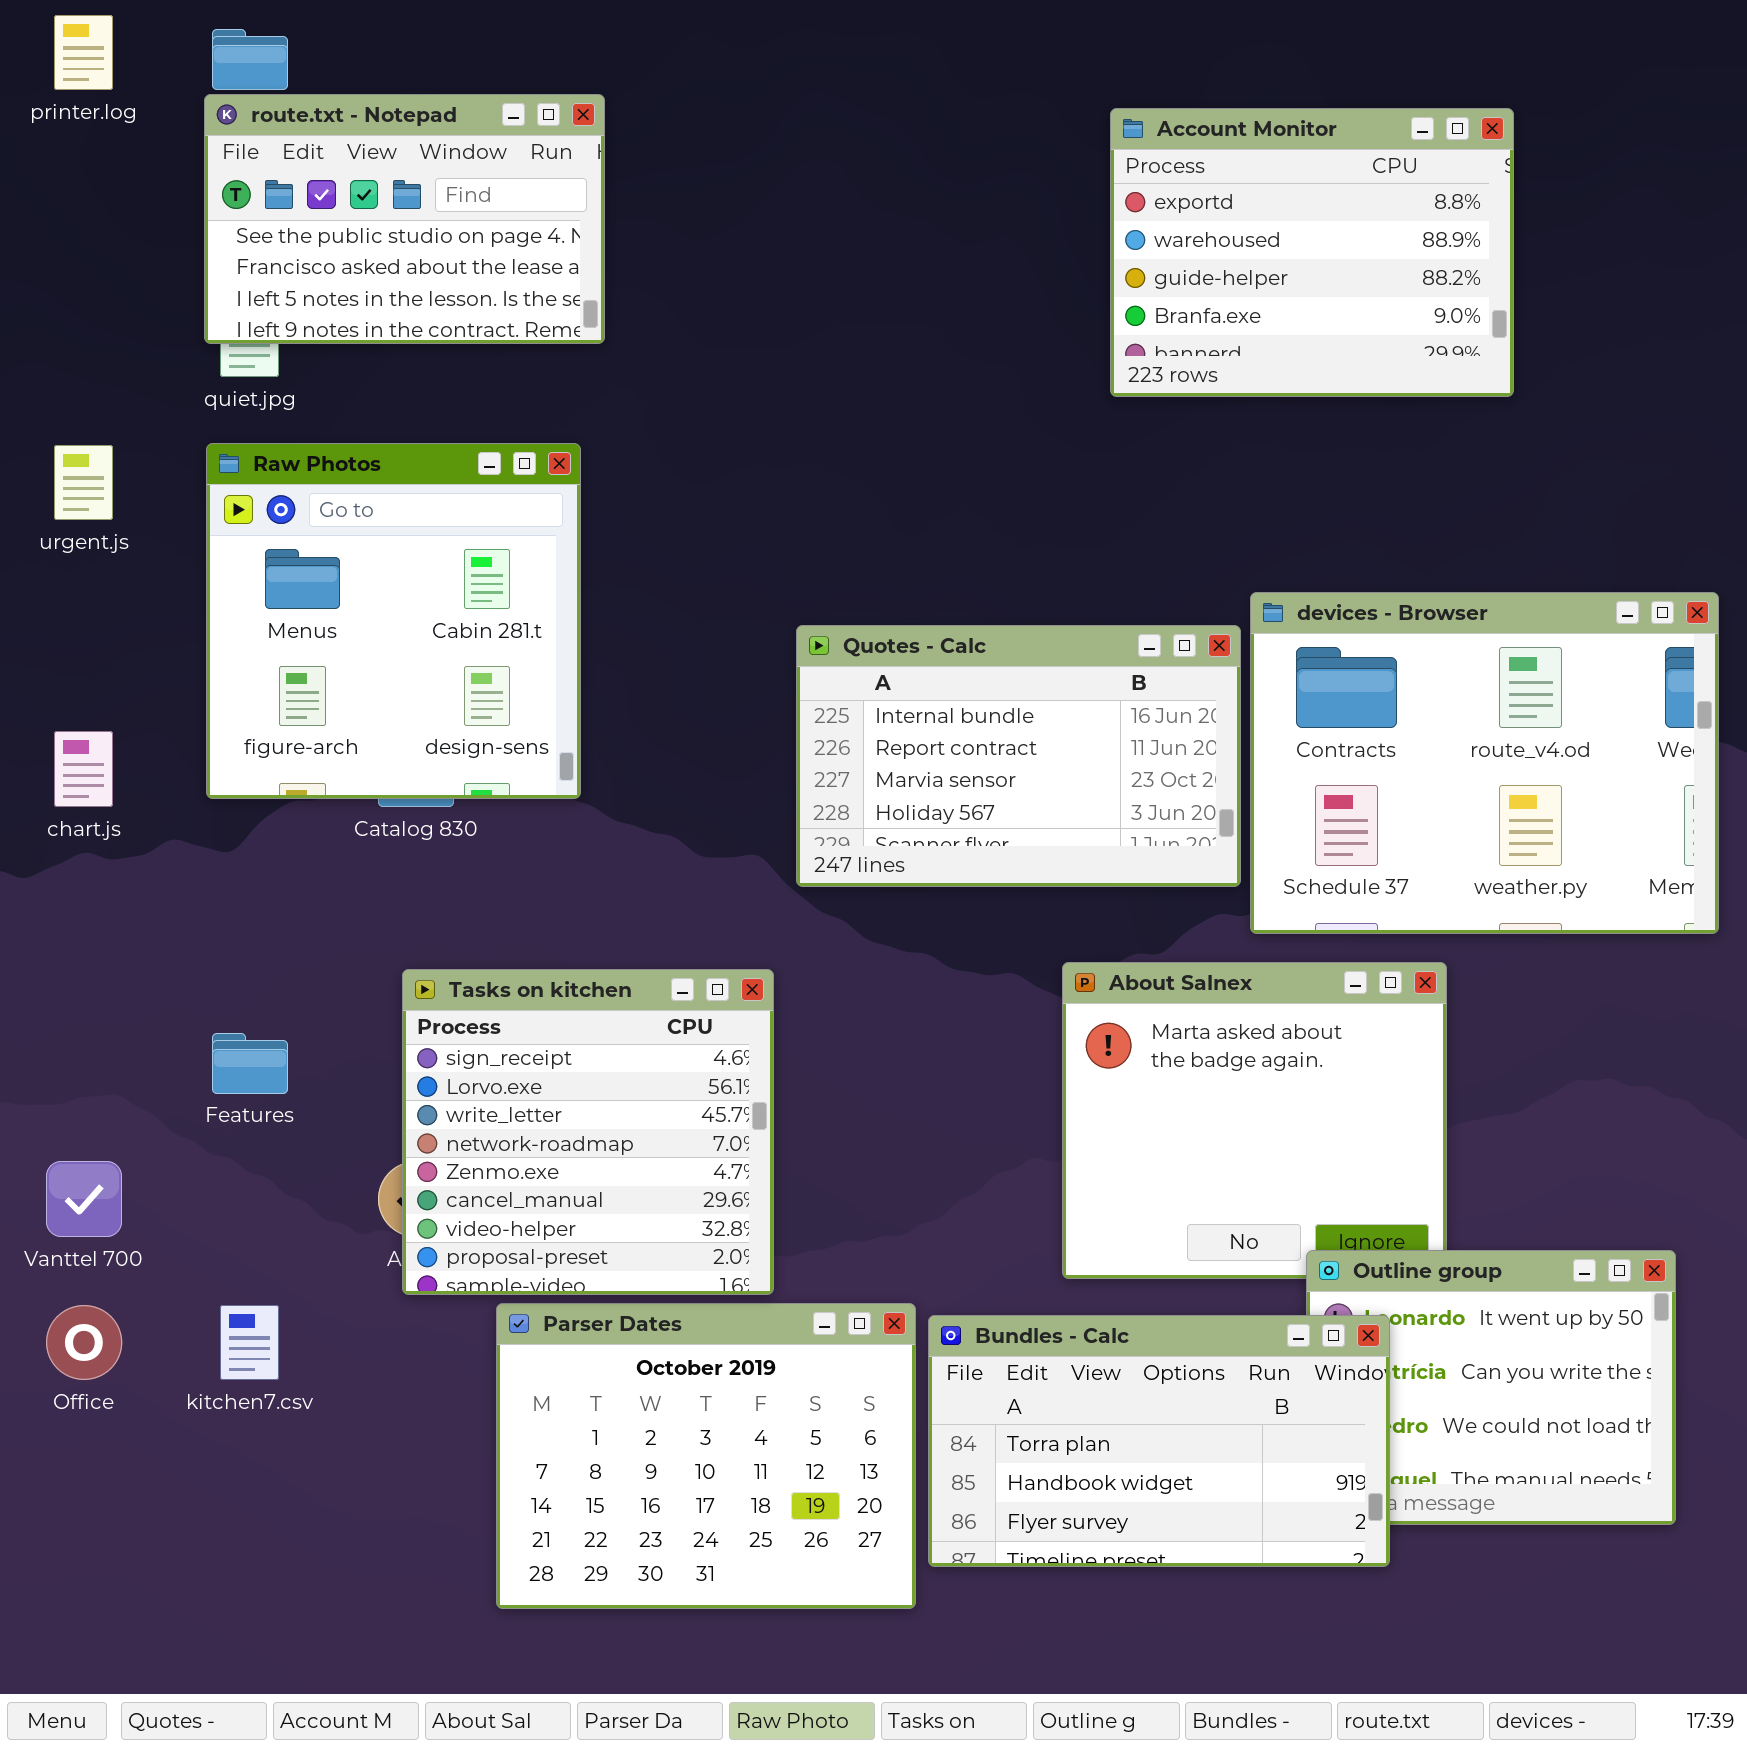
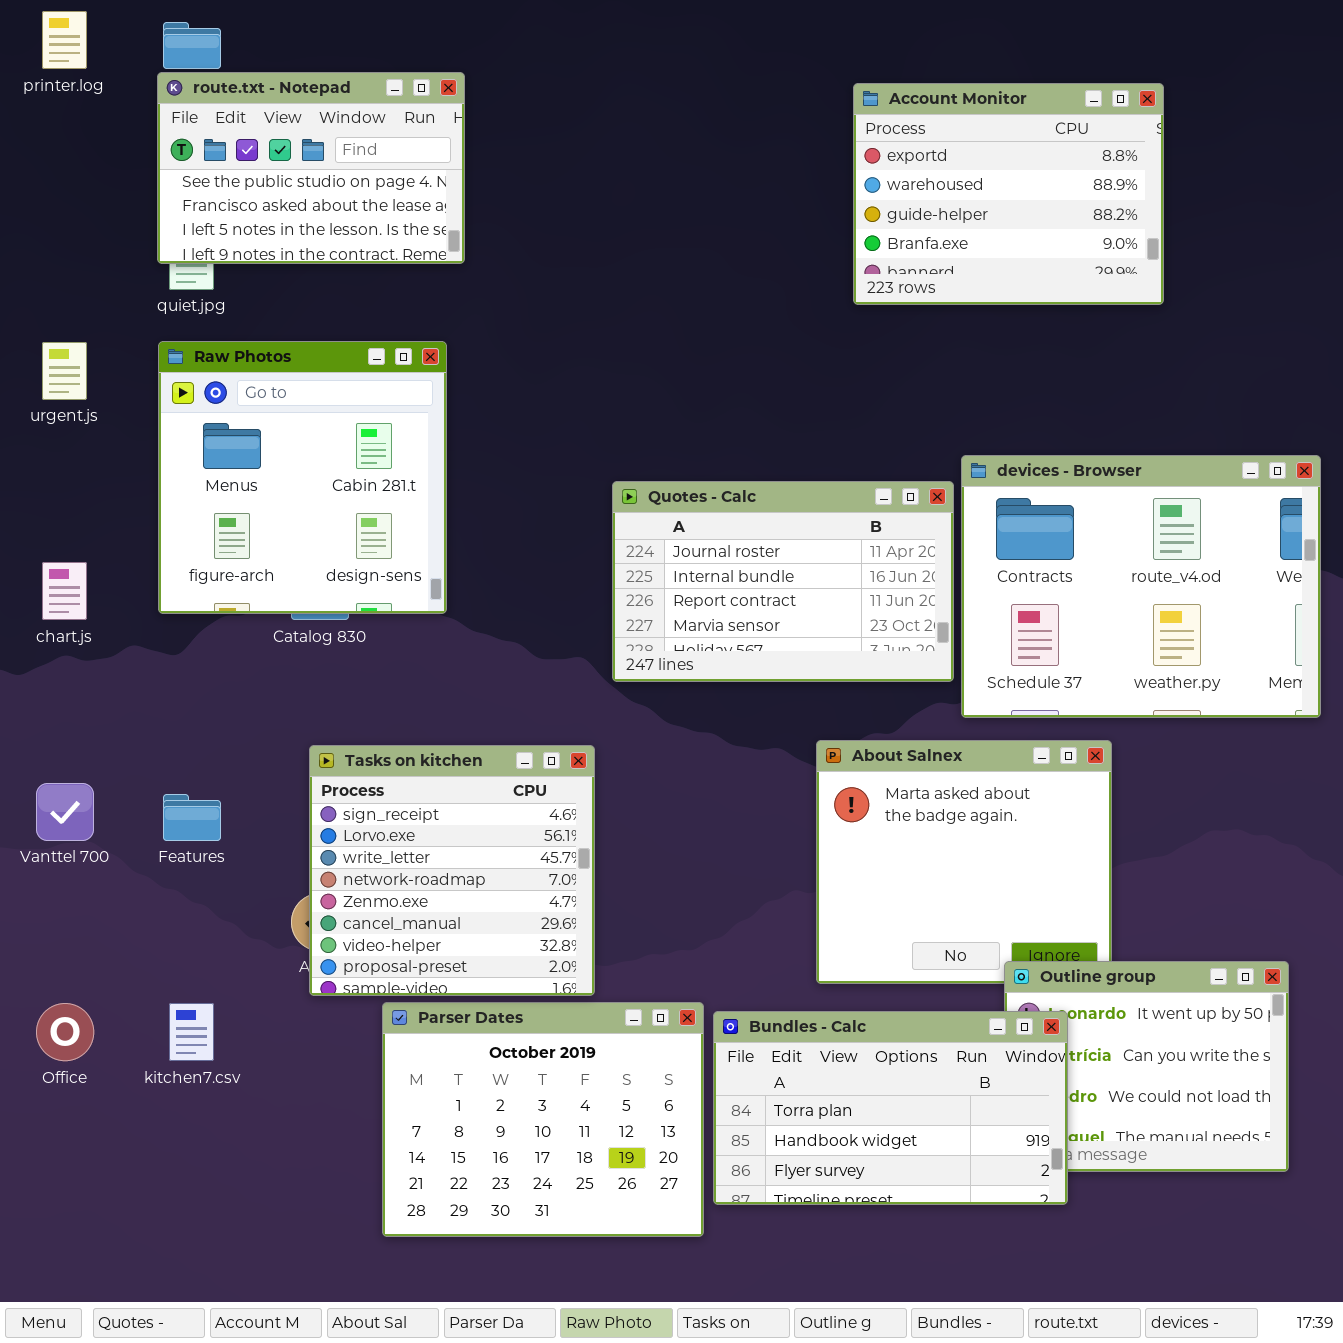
Quotes - Calc: [796,625,1241,887] -> [612,481,954,682], scrolled up 1 row
Vanttel 700: [46,1161,122,1237] -> [36,783,94,841], moved

